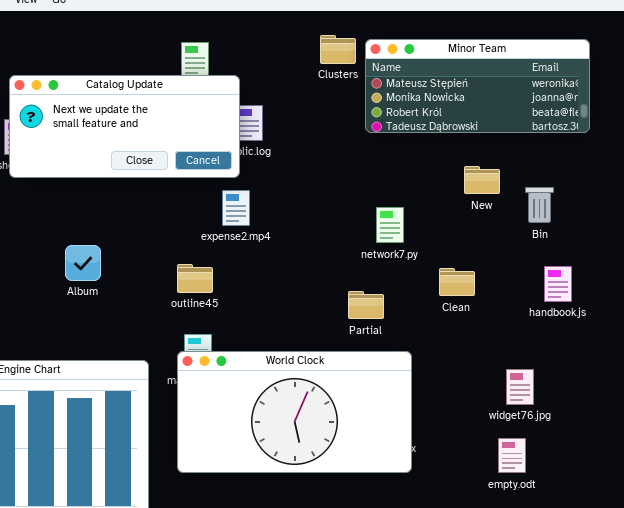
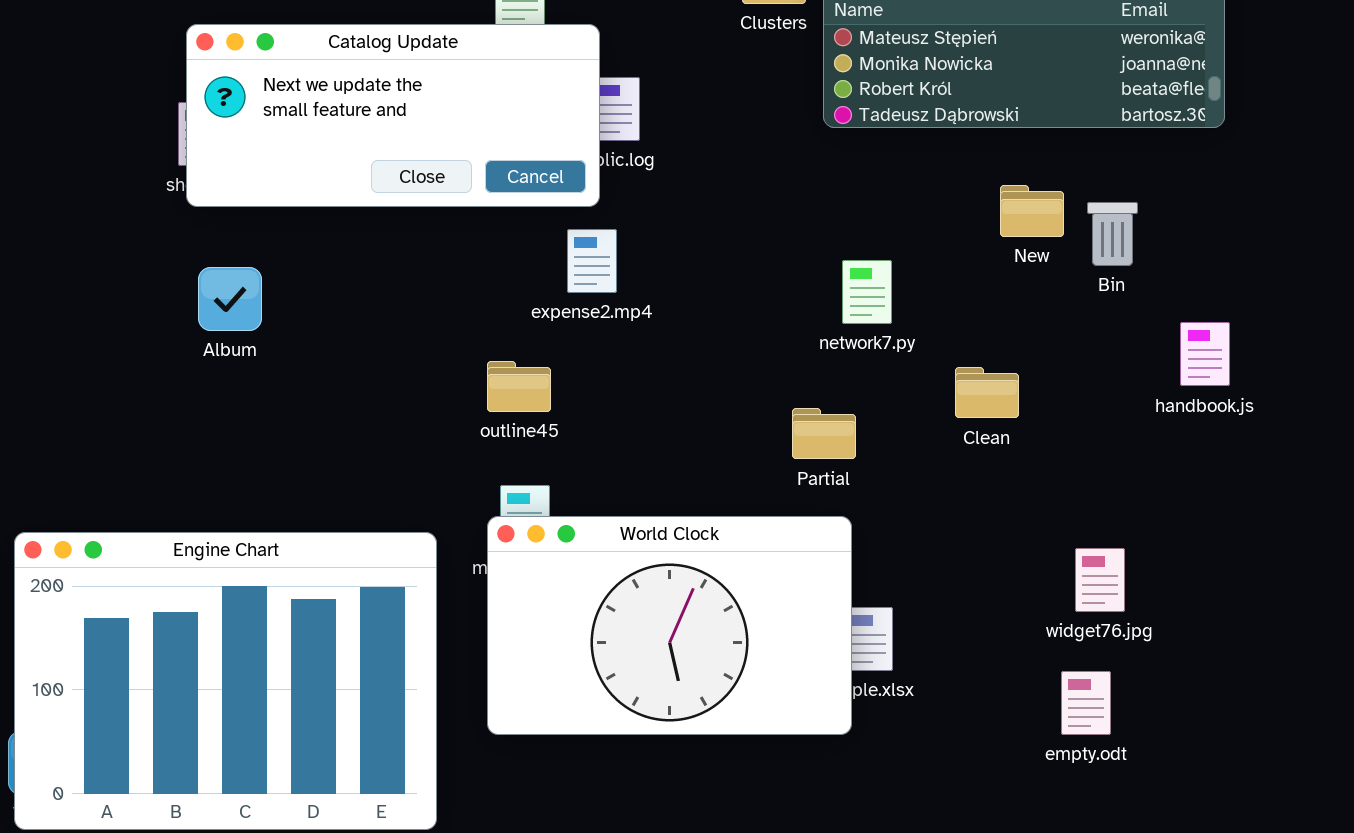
Bin: [525,187,554,223] -> [1087,202,1138,266], moved
Album: [65,245,101,281] -> [198,267,262,331], moved
handbook.js: [544,266,572,302] -> [1180,322,1230,386], moved
World Clock: [177,351,412,473] -> [487,516,852,735], resized

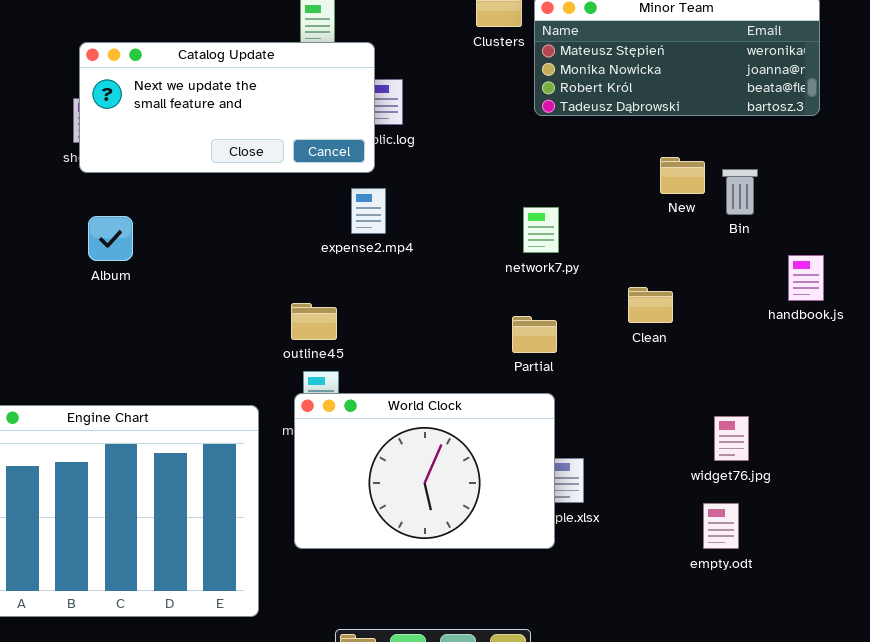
network7.py: [842,260,892,324] -> [523,207,559,253], moved
outline45: [487,361,551,412] -> [291,303,337,340], moved

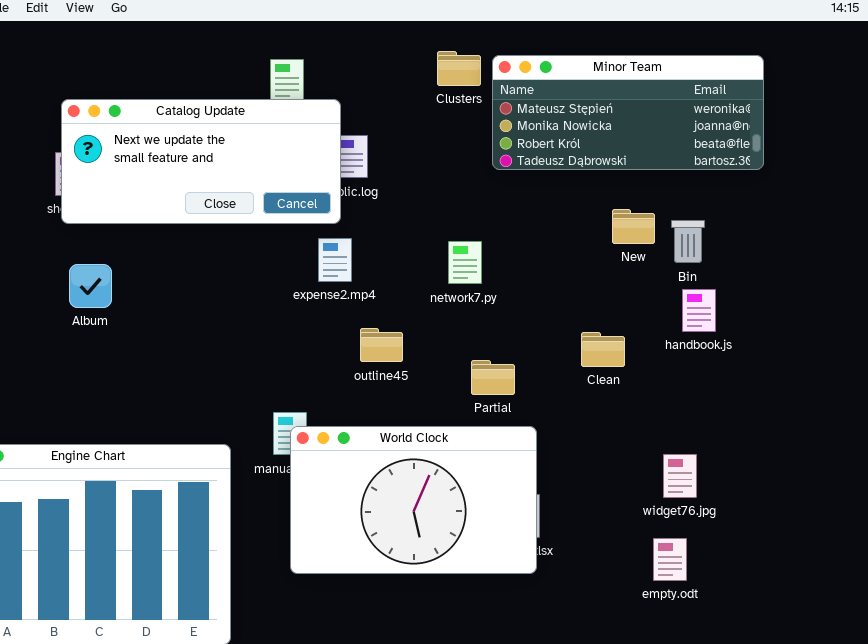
network7.py: [523,207,559,253] -> [448,241,482,284], moved
handbook.js: [788,255,824,301] -> [682,289,716,332], moved
outline45: [291,303,337,340] -> [360,328,403,362], moved
World Clock: [294,393,555,549] -> [290,426,537,574], moved

